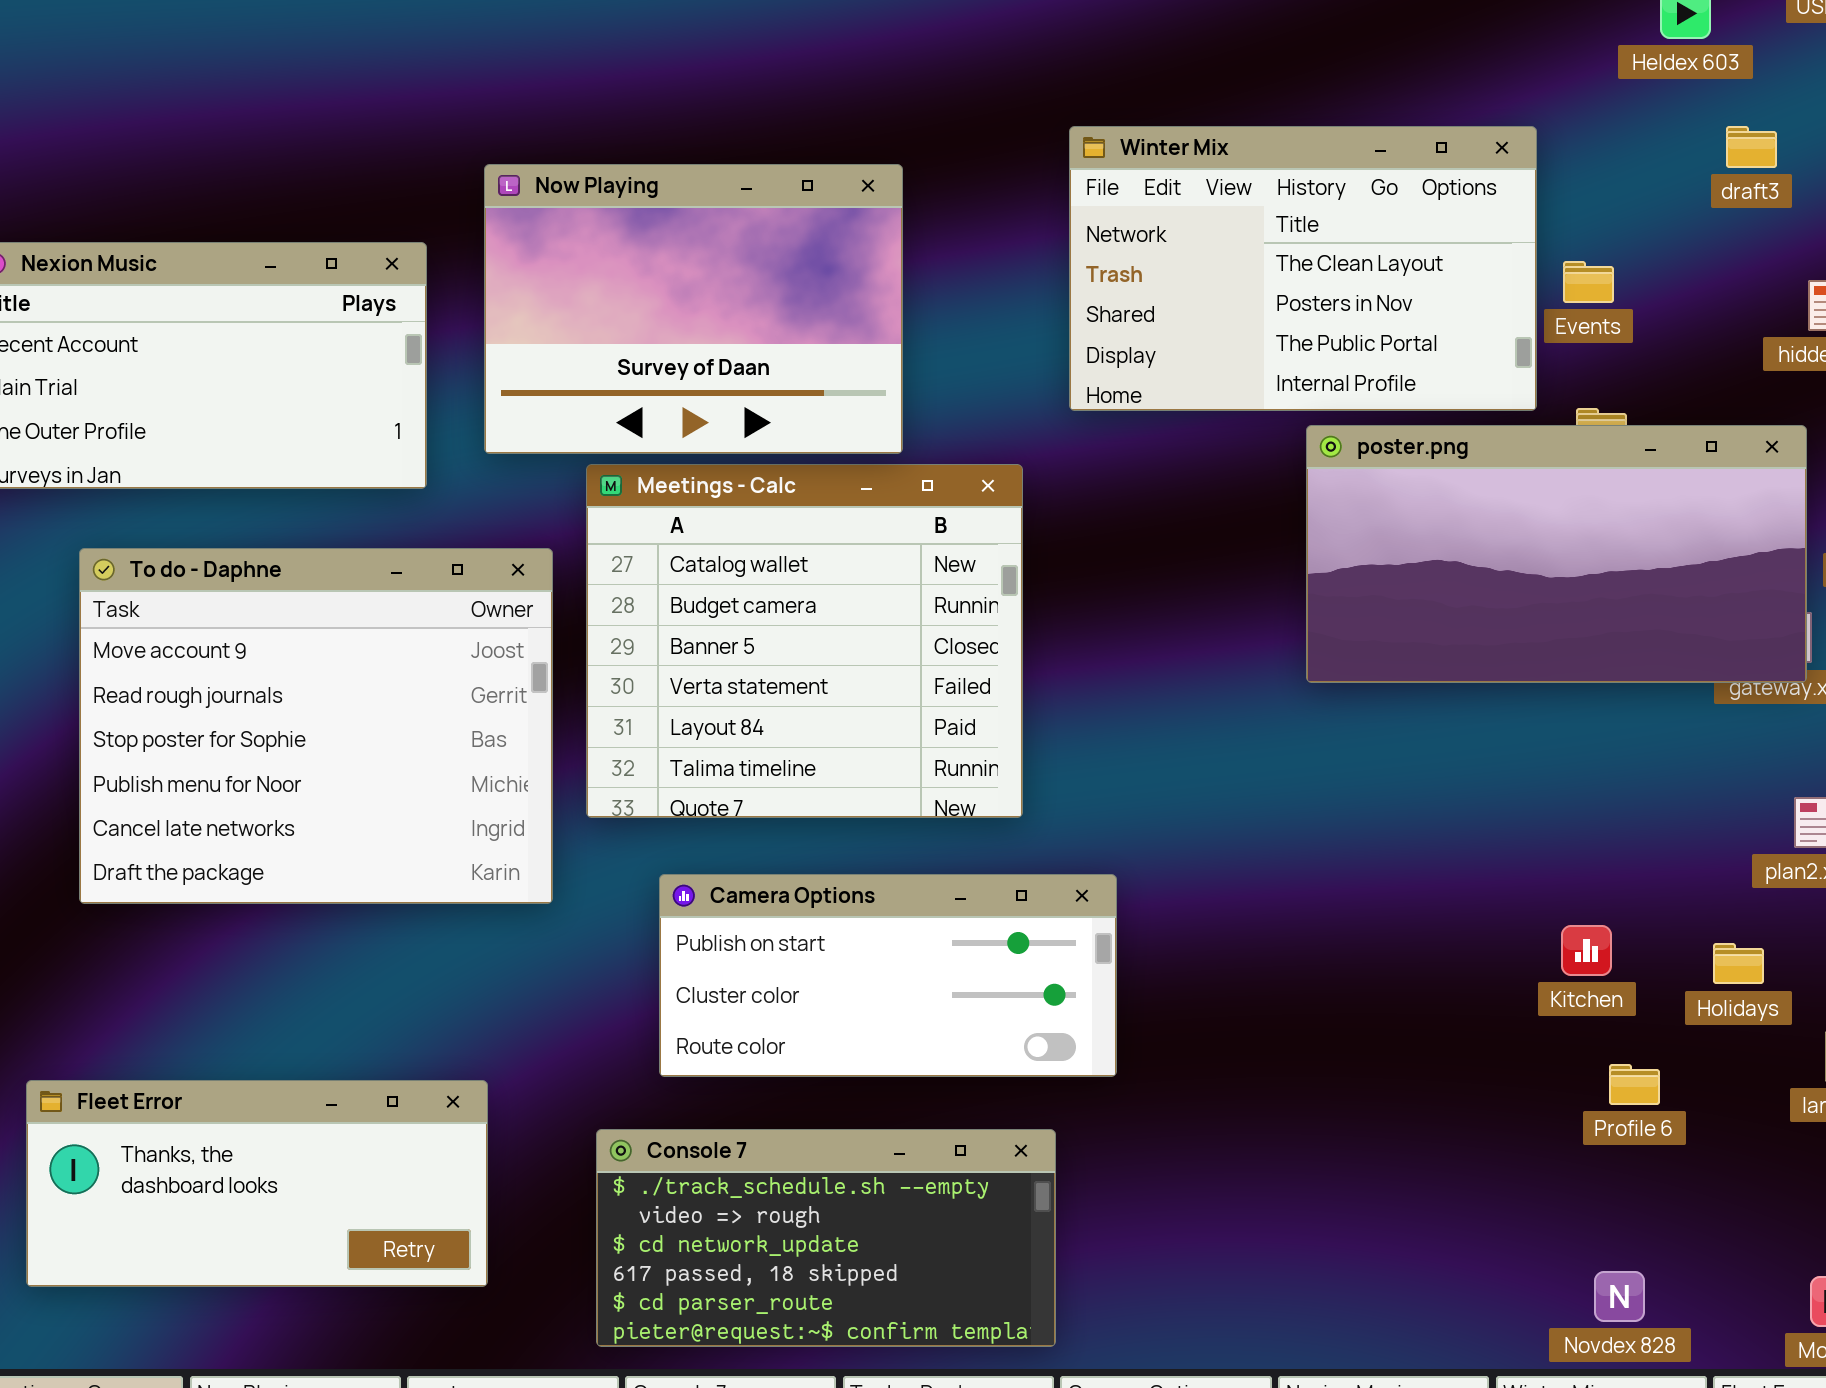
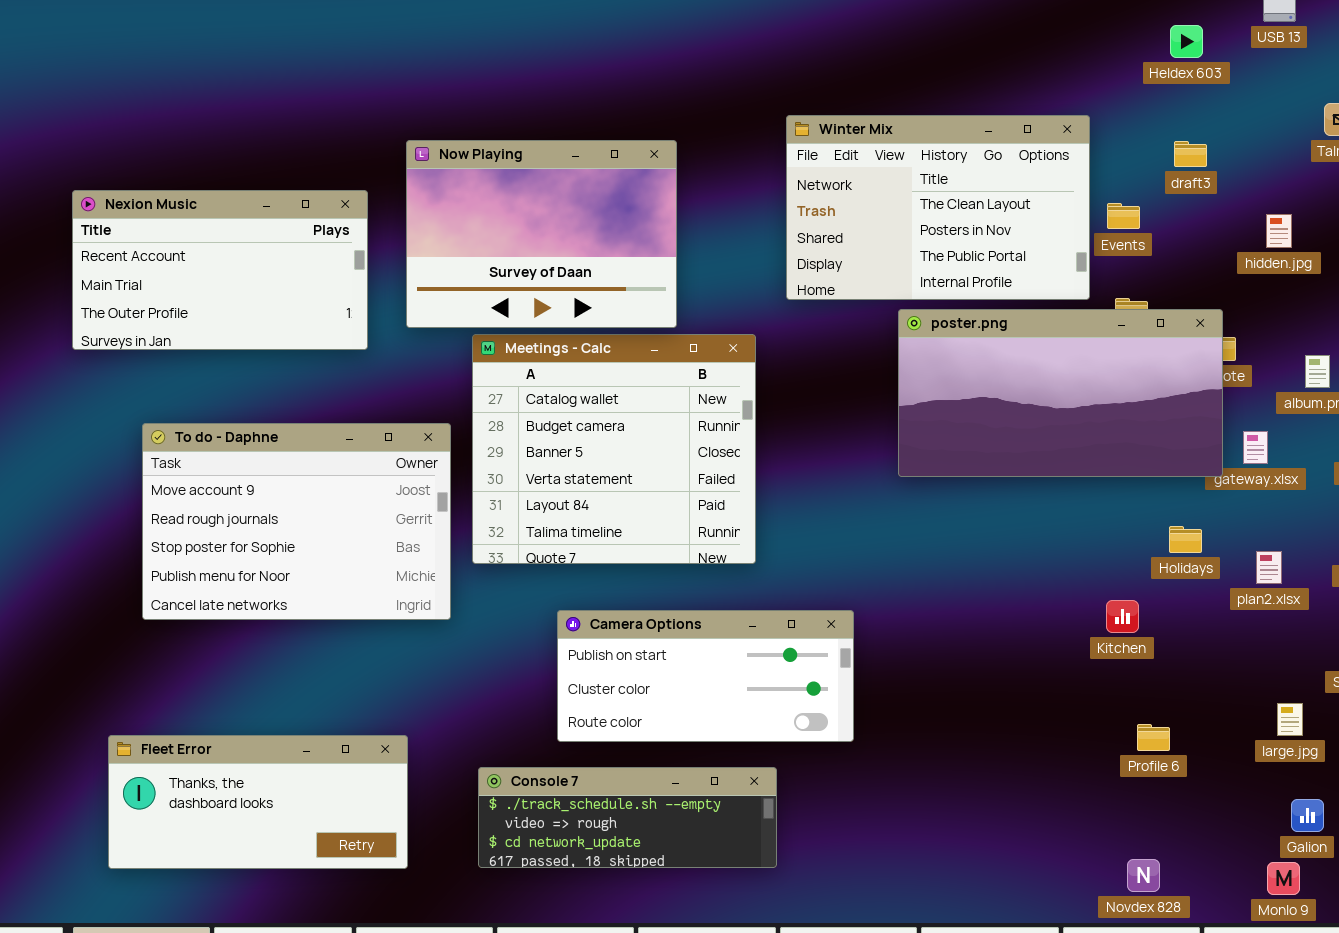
draft3: [1726,126,1777,168] -> [1174,141,1207,167], moved
poster.png: [1306,425,1807,683] -> [898,309,1223,477], moved
To do - Daphne: [79,548,553,904] -> [142,423,451,620], resized
Camera Options: [659,874,1117,1077] -> [557,610,854,742], moved
Kitchen: [1561,925,1612,976] -> [1106,600,1139,633], moved
Holidays: [1713,943,1764,984] -> [1169,526,1202,553], moved
Console 7: [596,1129,1056,1347] -> [478,767,777,868], resized

